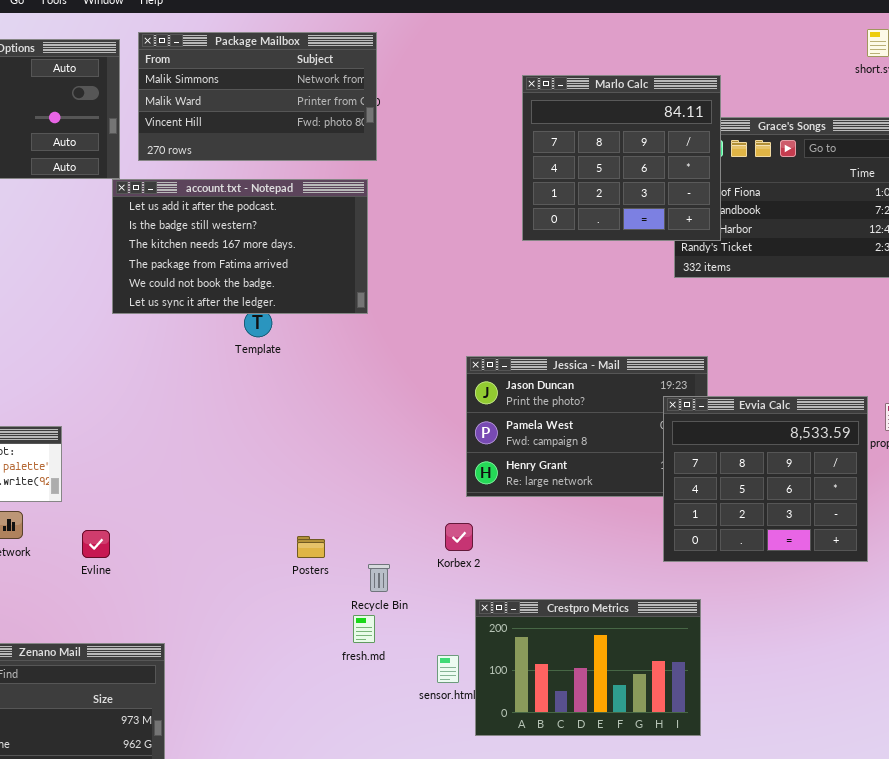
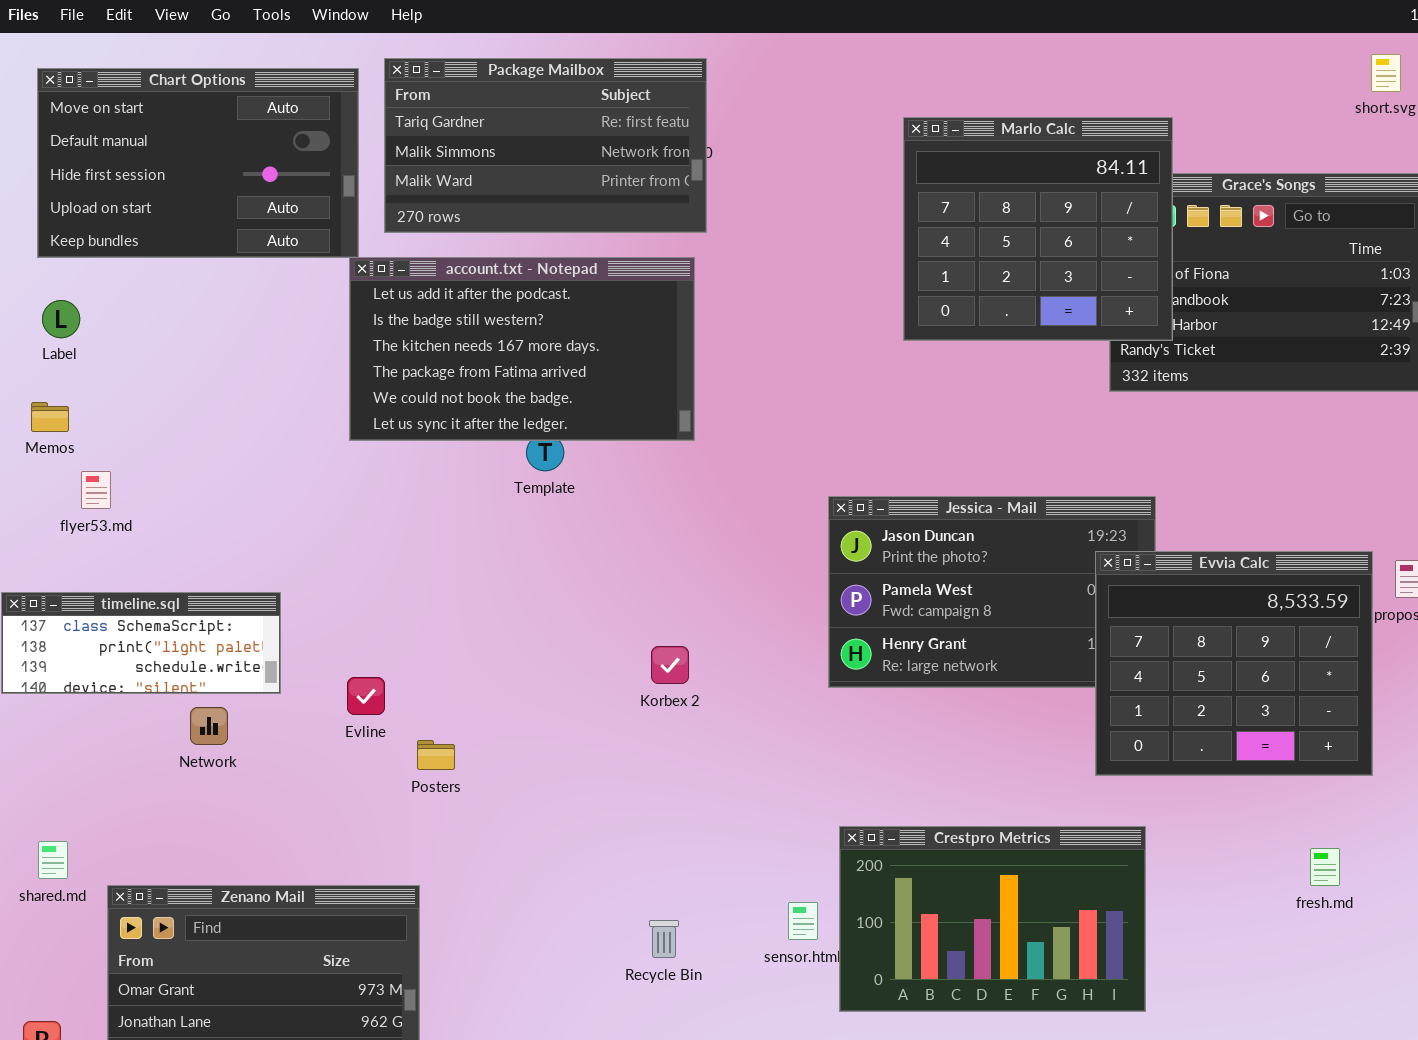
Package Mailbox: [138,32,377,161] -> [384,58,707,233], scrolled up 1 row
Korbex 2: [445,523,473,551] -> [651,646,689,684], moved
Evline: [82,530,110,558] -> [347,677,385,715], moved
Posters: [297,536,325,558] -> [417,740,455,770], moved
Recycle Bin: [368,564,390,592] -> [649,920,679,958], moved
fresh.md: [353,615,375,643] -> [1310,848,1340,886], moved

